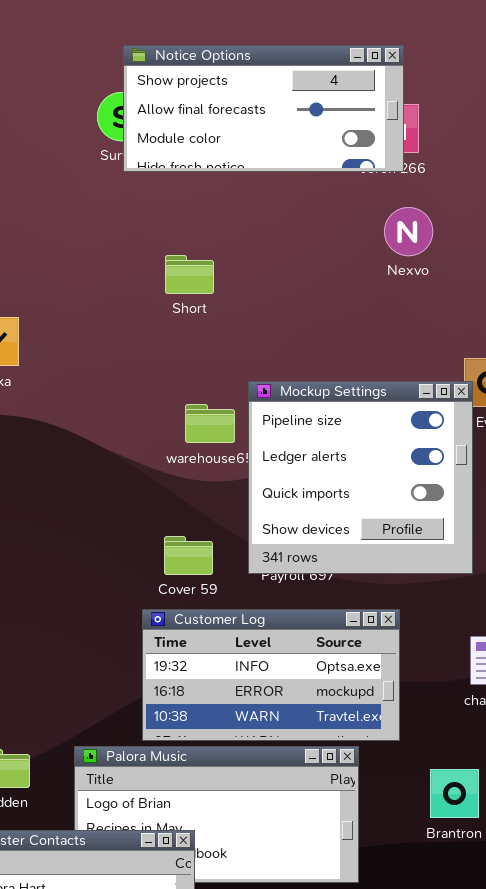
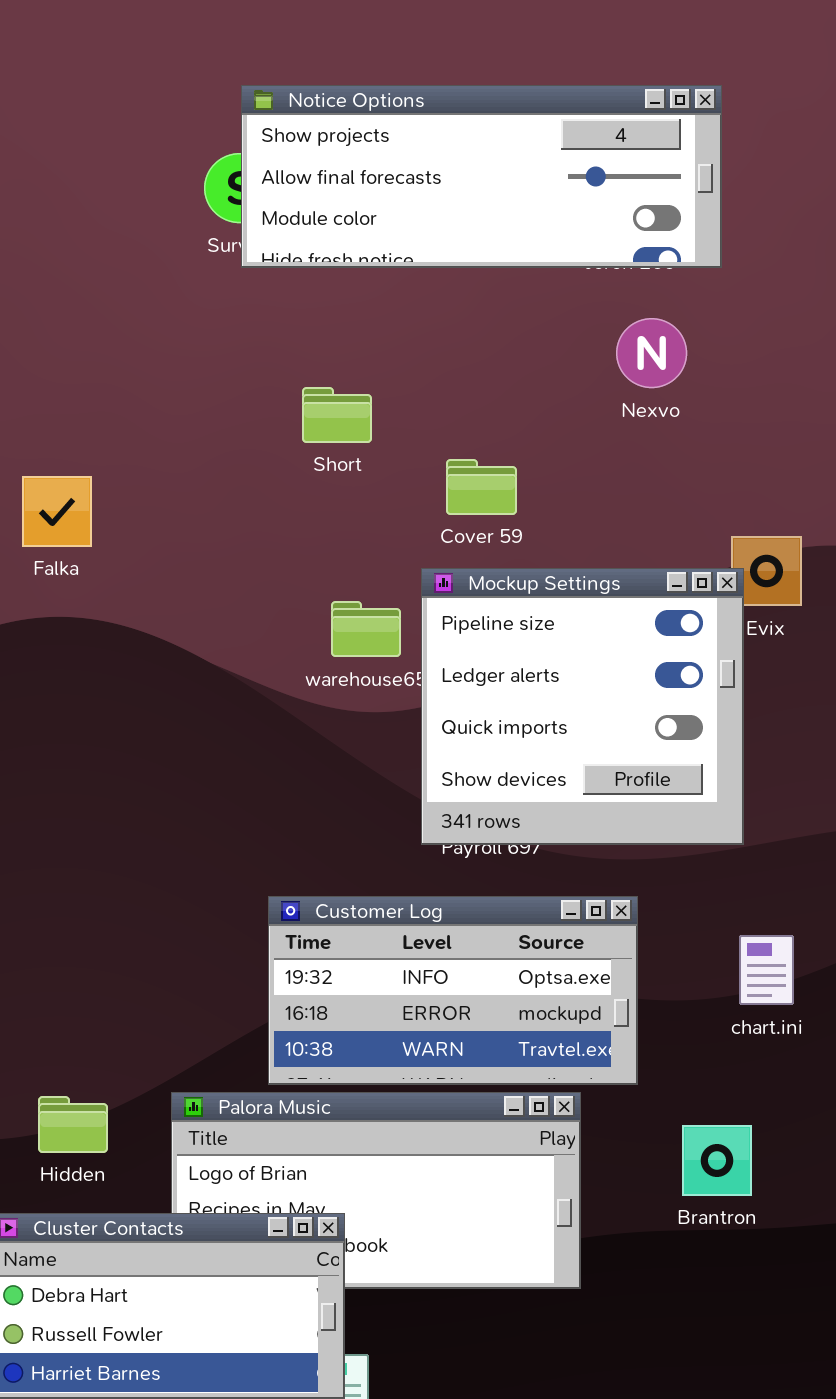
Notice Options: [123,45,404,172] -> [241,85,722,268], resized
Cover 59: [164,536,213,575] -> [446,459,517,515], moved

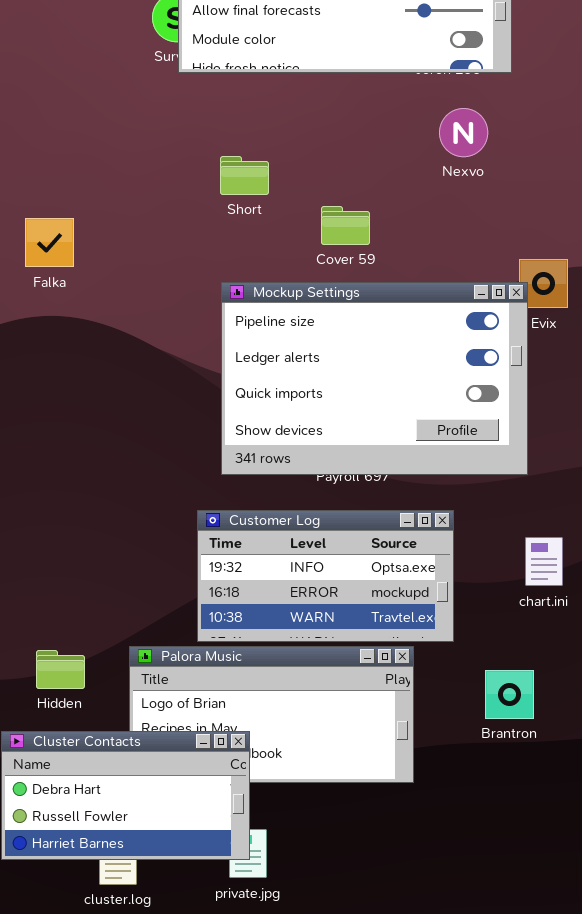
Mockup Settings: [421,568,744,845] -> [221,282,528,475], resized

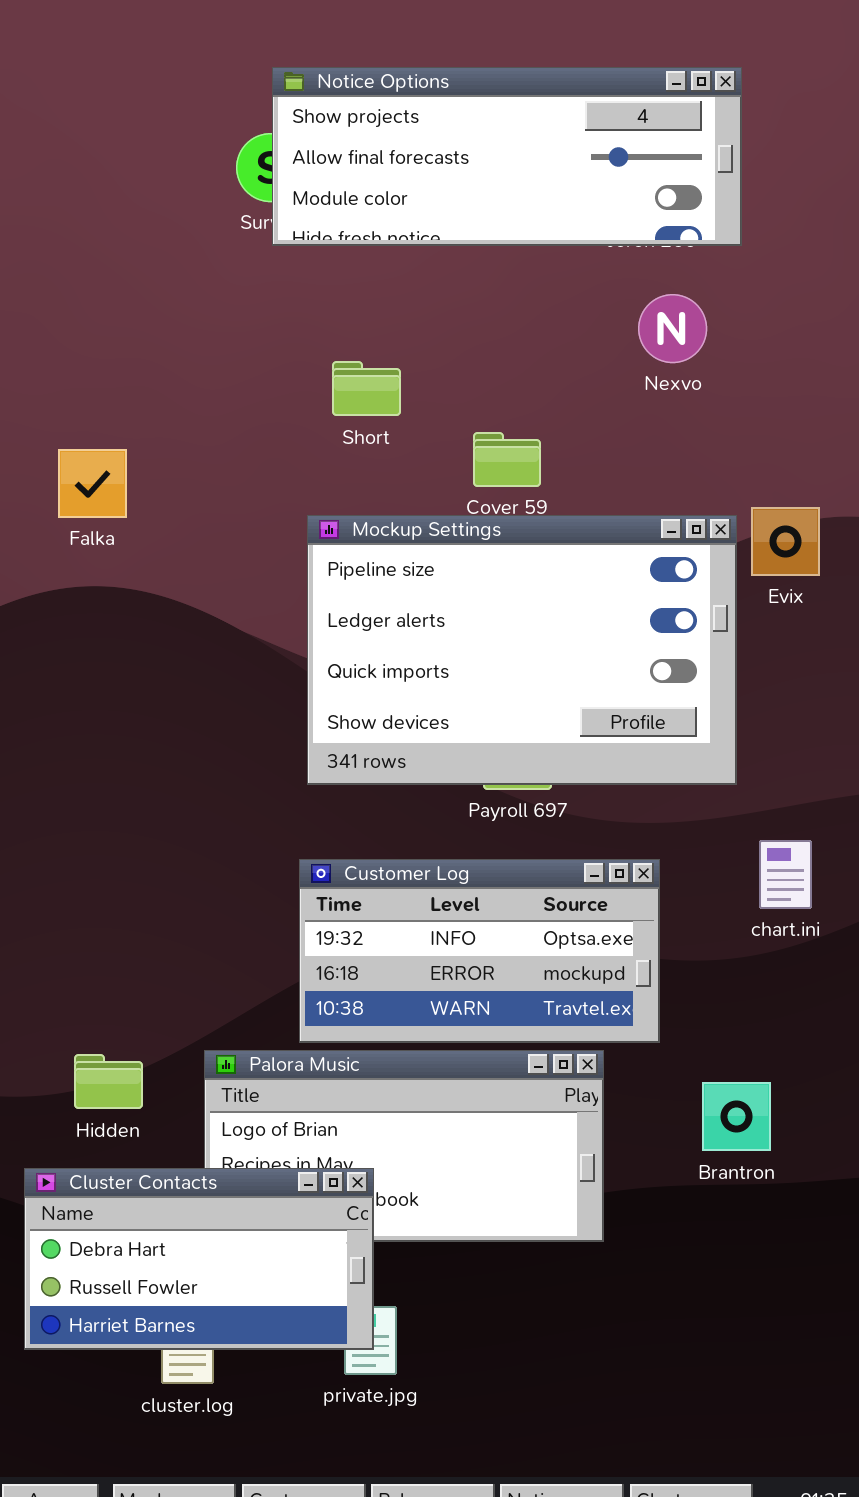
Mockup Settings: [221,282,528,475] -> [307,515,737,785], moved
chart.ini: [525,537,563,586] -> [759,840,812,909], moved

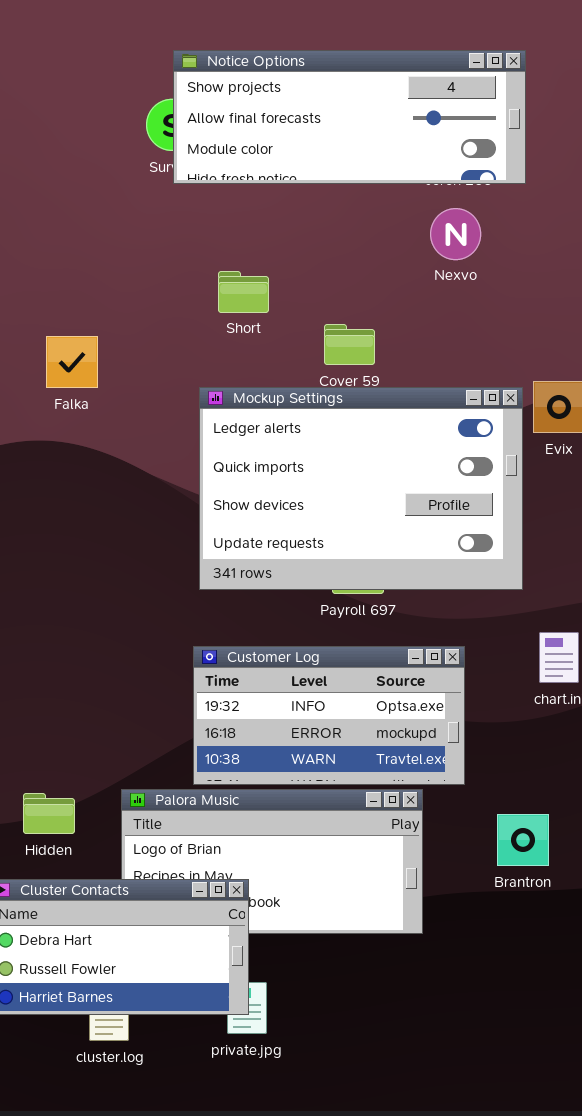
Nexvo: [638,294,707,363] -> [430,208,481,260], moved
Falka: [58,449,127,518] -> [46,336,98,388], moved
Mockup Settings: [307,515,737,785] -> [199,387,523,590], scrolled down 1 row

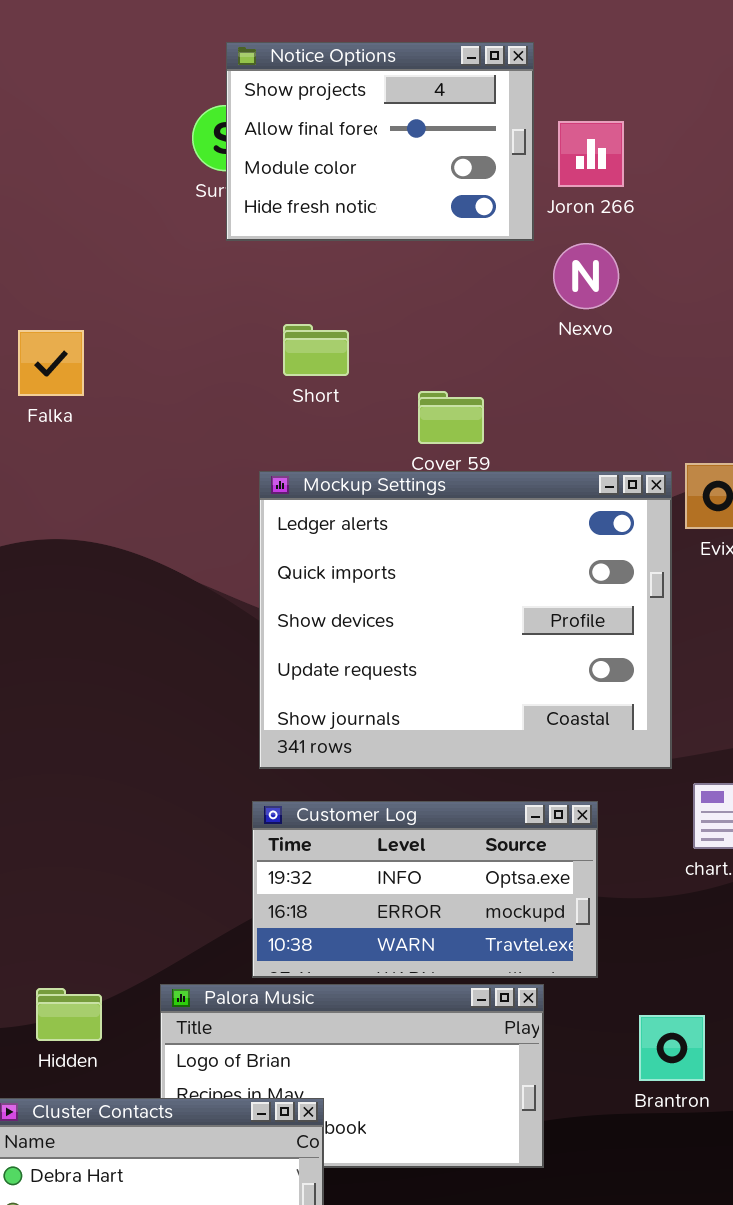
Notice Options: [173,50,526,184] -> [226,42,534,241], resized
Falka: [46,336,98,388] -> [18,330,84,396], moved
Mockup Settings: [199,387,523,590] -> [259,471,672,769], resized

